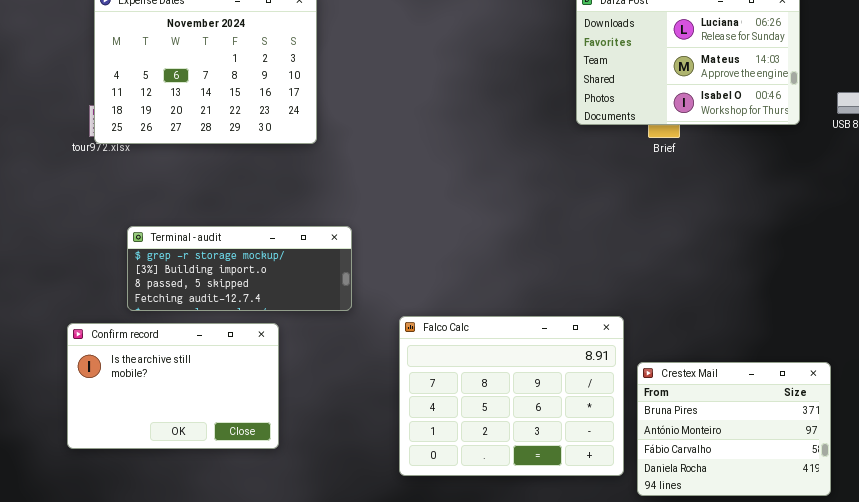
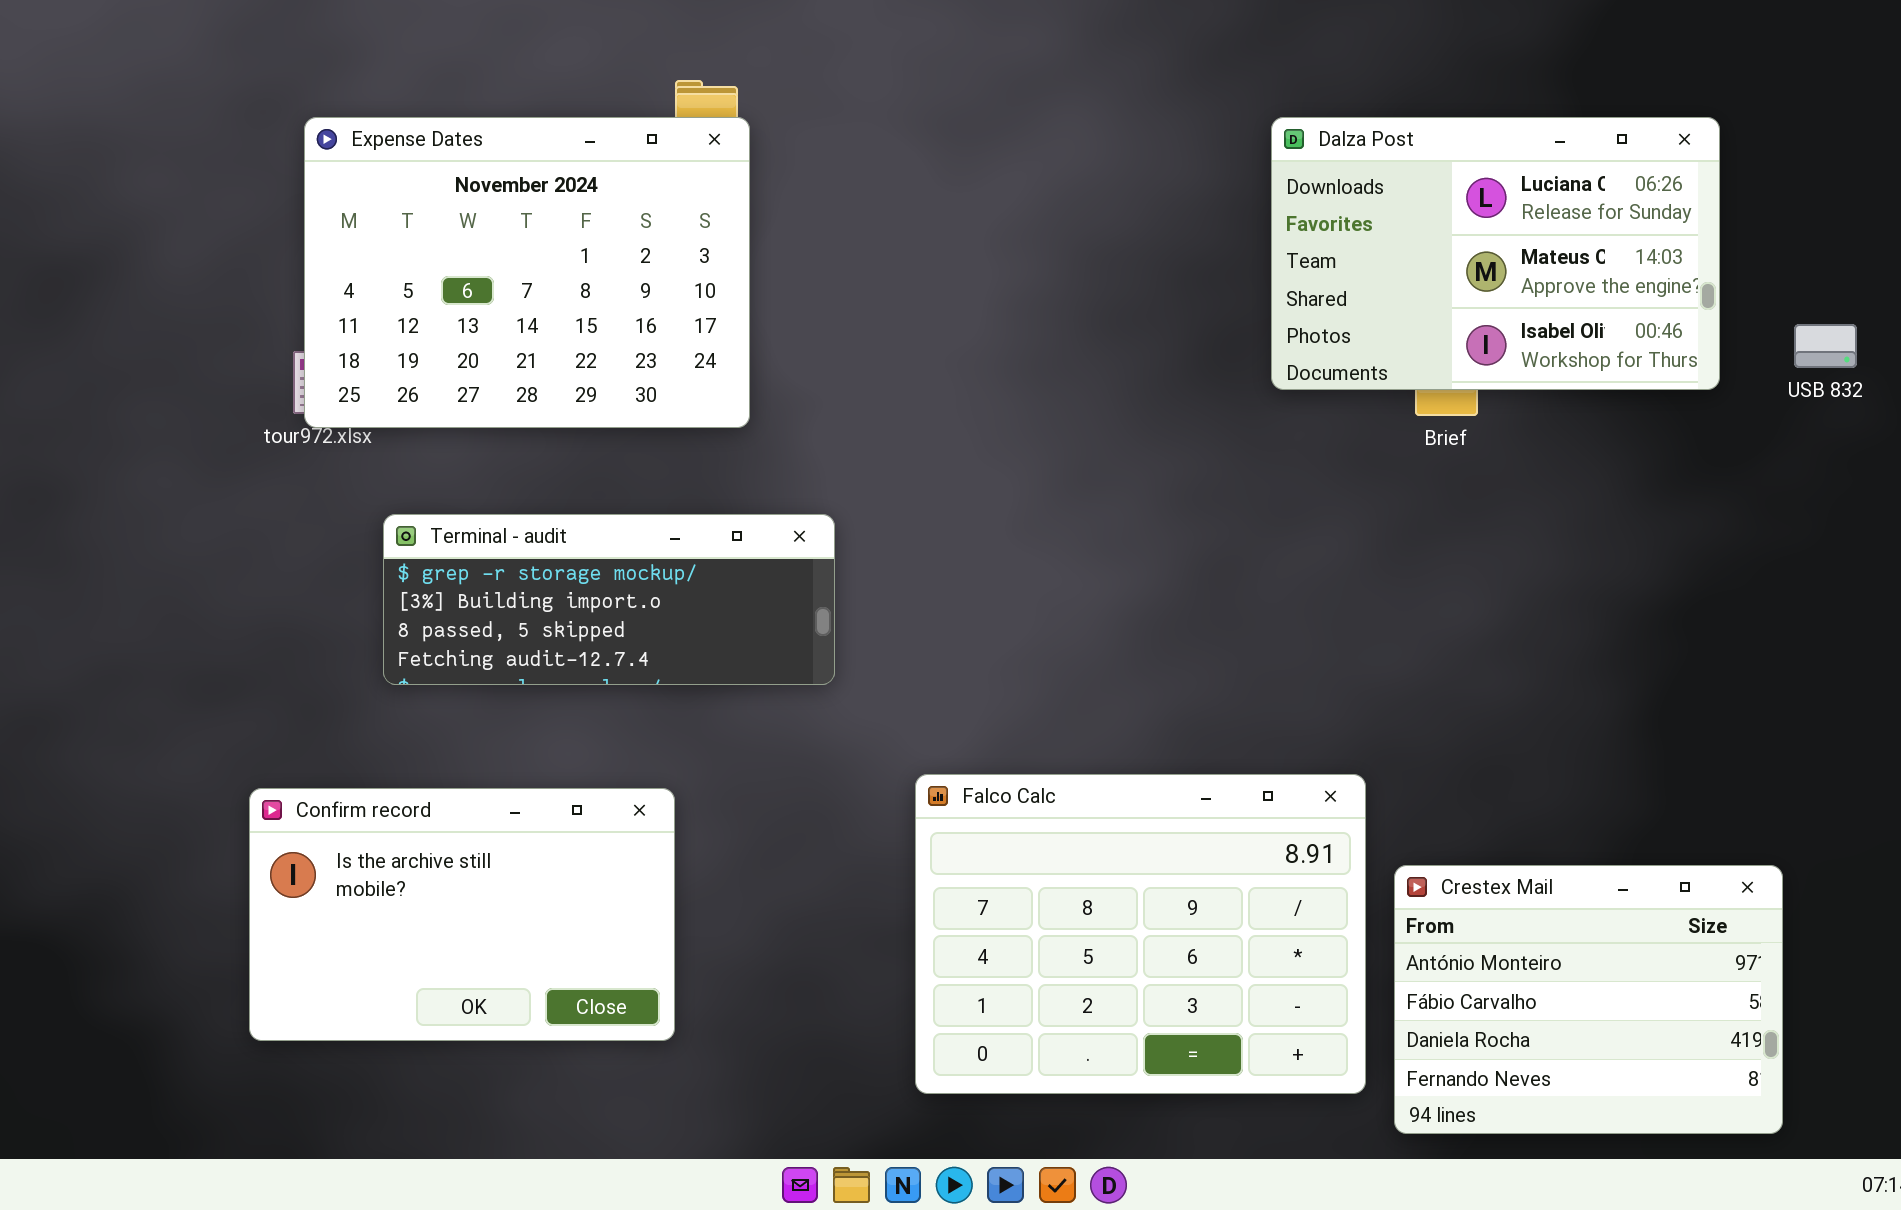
Terminal - audit: [127,226,352,311] -> [383,514,835,685], moved
Crestex Mail: [637,362,831,496] -> [1394,865,1783,1134], scrolled down 1 row

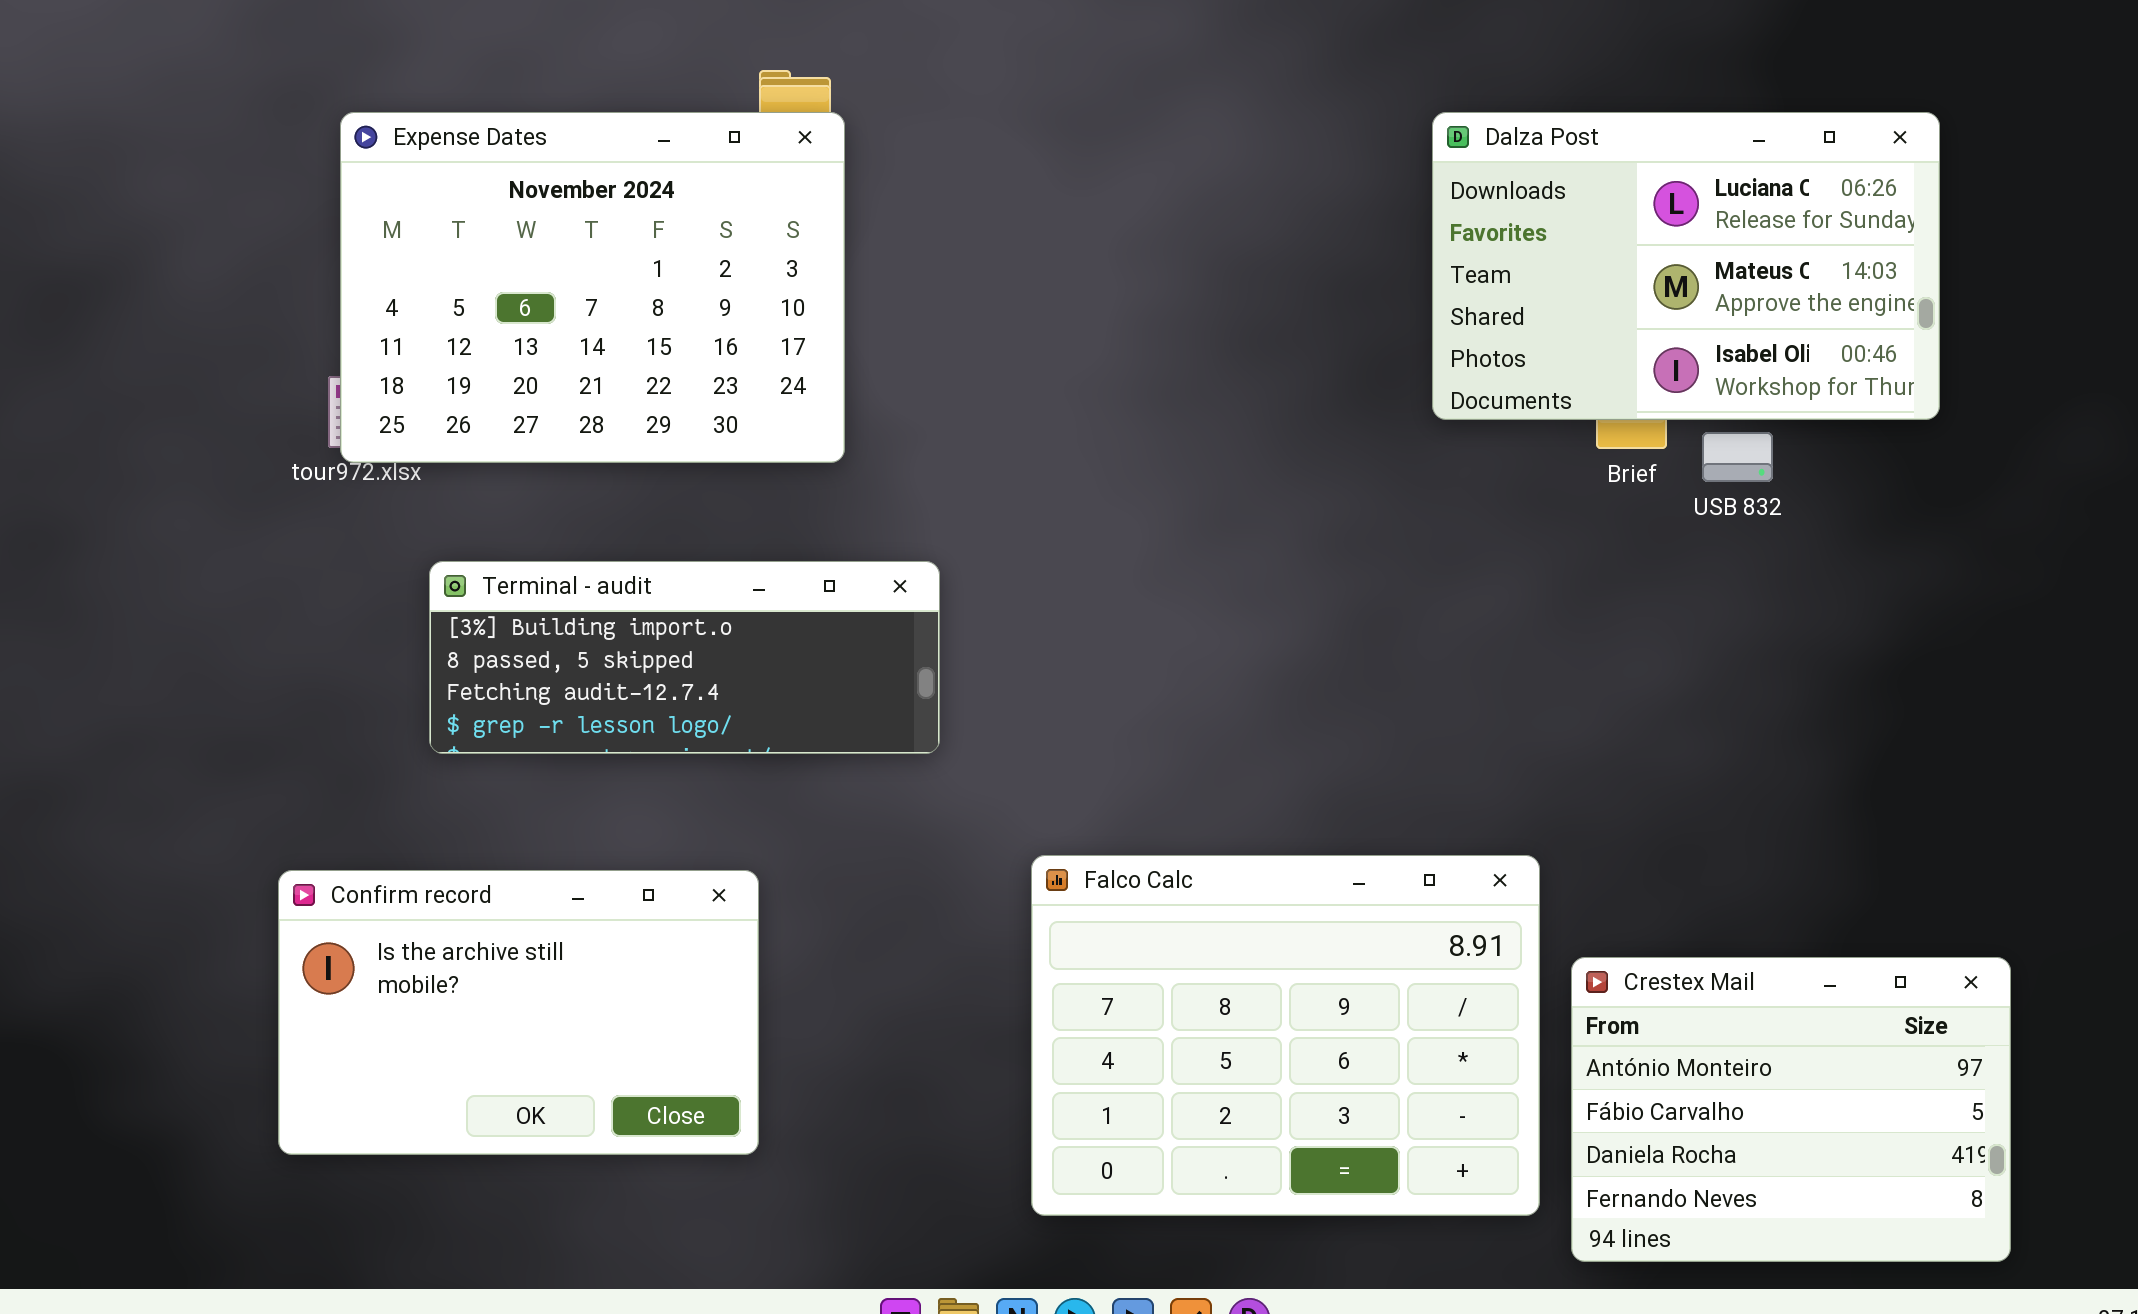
USB 832: [1794,324,1857,368] -> [1702,432,1773,482], moved
Terminal - audit: [383,514,835,685] -> [429,561,940,754], scrolled down 1 row

